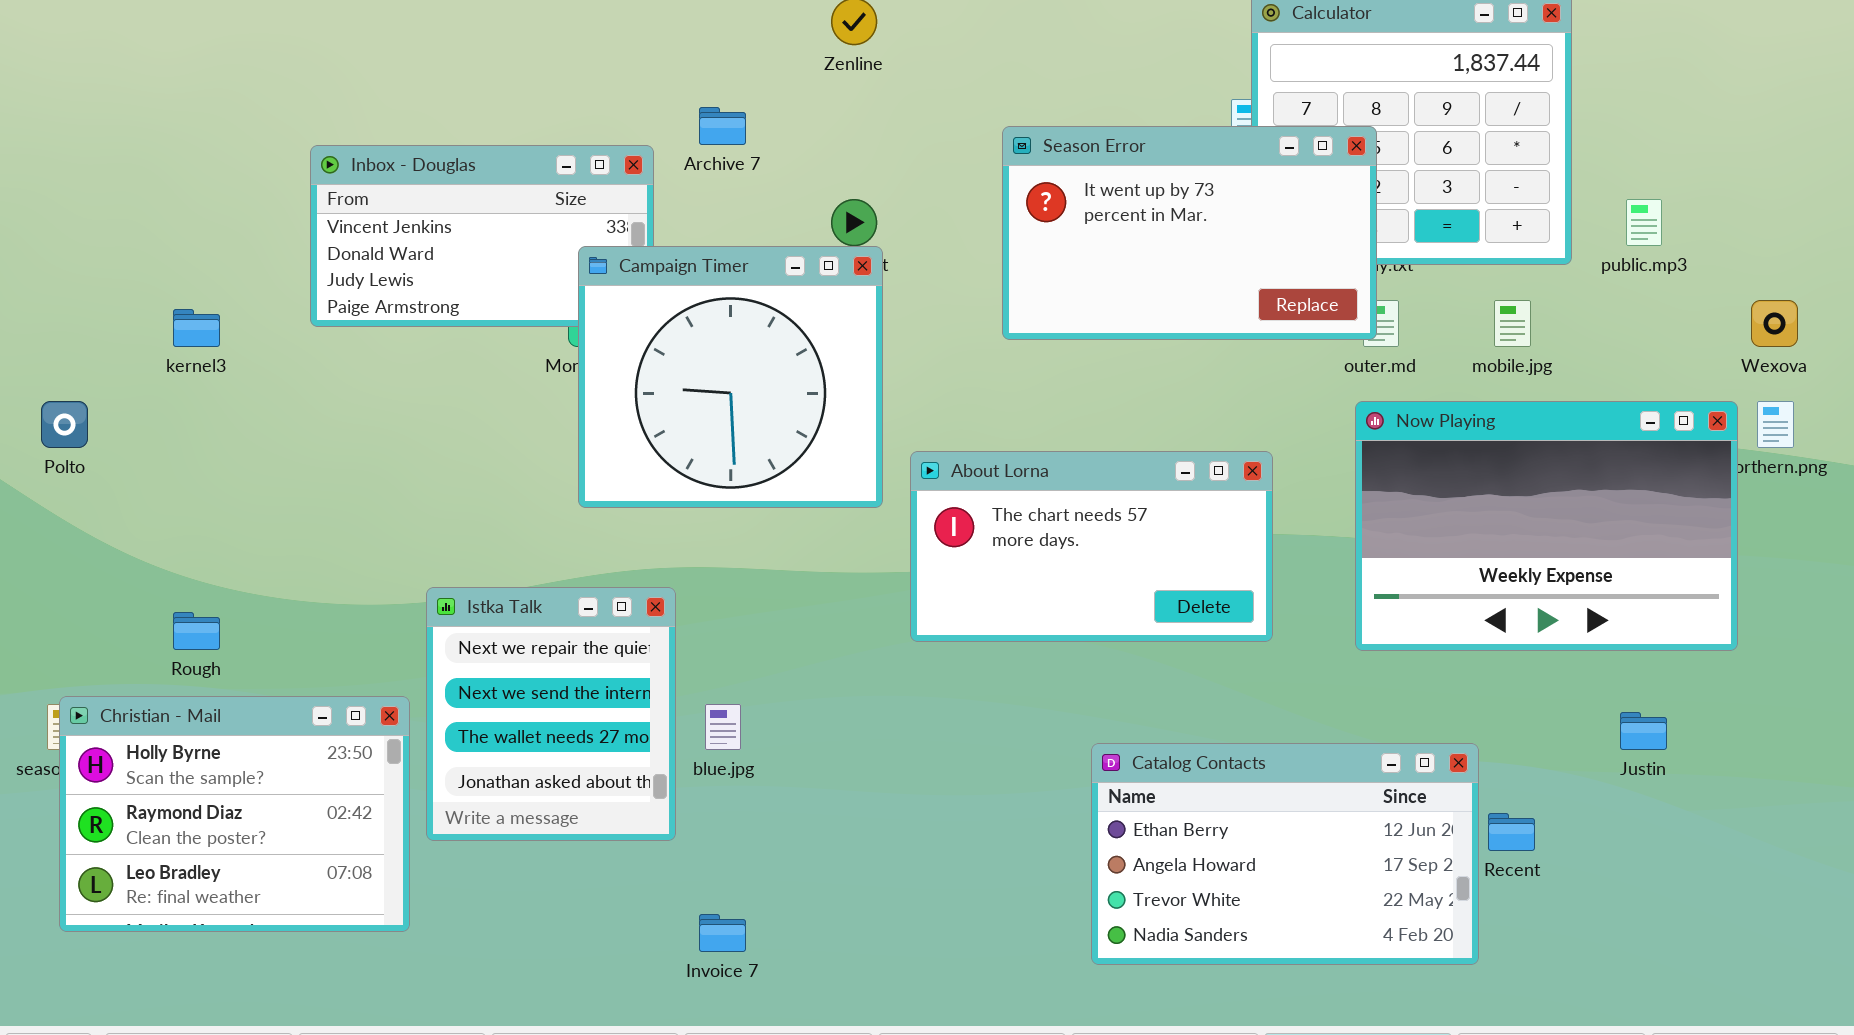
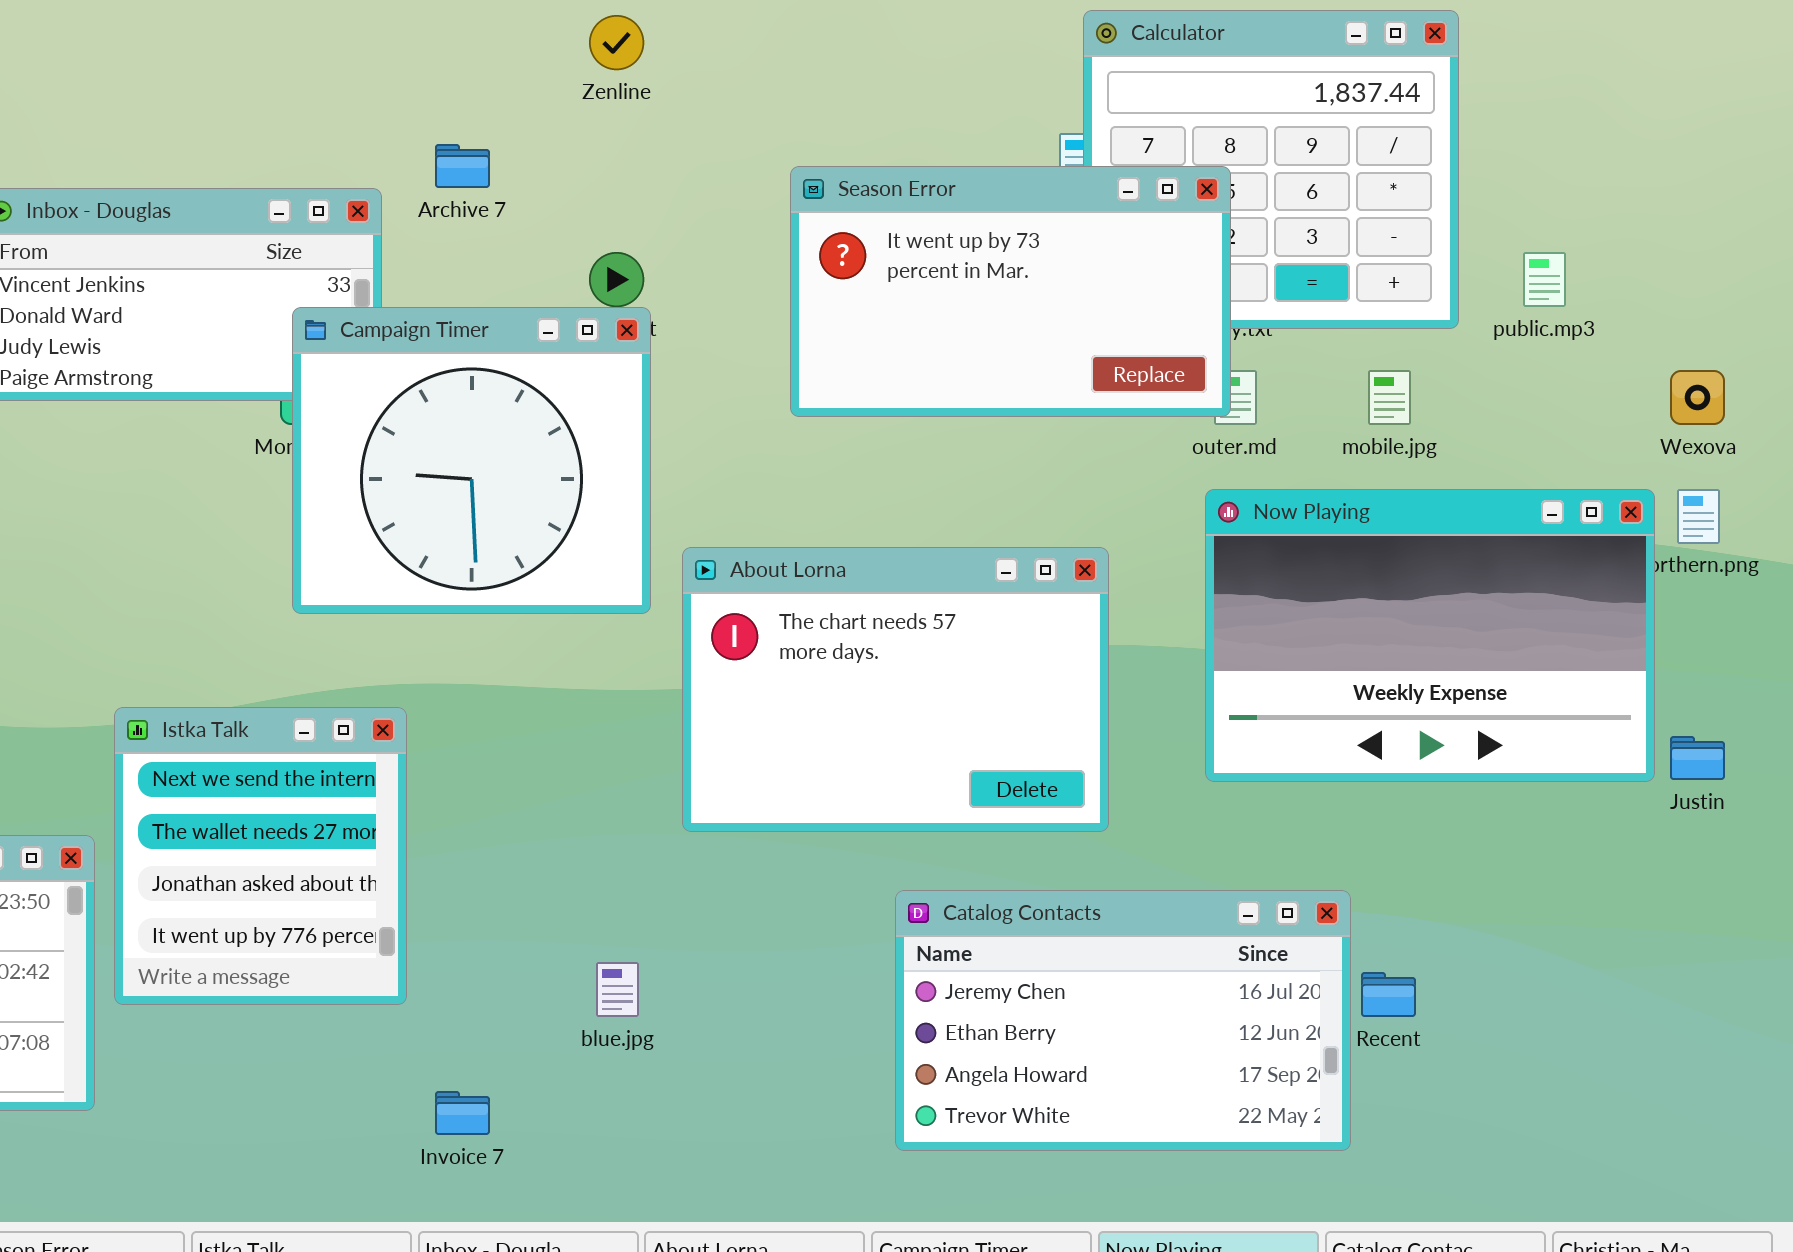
About Lorna: [910,451,1273,642] -> [682,547,1109,832], resized
Istka Talk: [426,587,676,841] -> [114,707,407,1005], scrolled down 1 row
blue.jpg: [705,704,741,750] -> [596,962,639,1017], moved
Justin: [1620,712,1667,750] -> [1670,736,1725,780], moved
Catalog Contacts: [1091,743,1479,965] -> [895,890,1351,1151], scrolled up 1 row

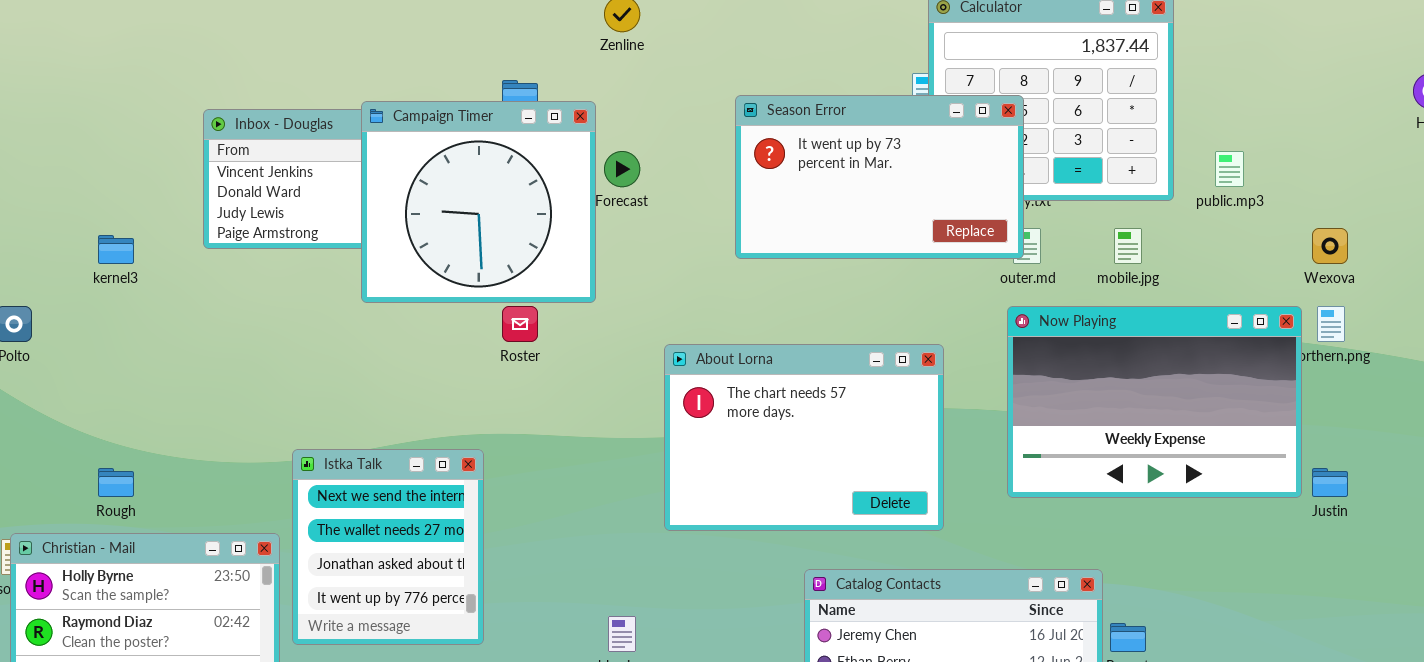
Campaign Timer: [292,307,651,614] -> [361,101,596,303], moved

